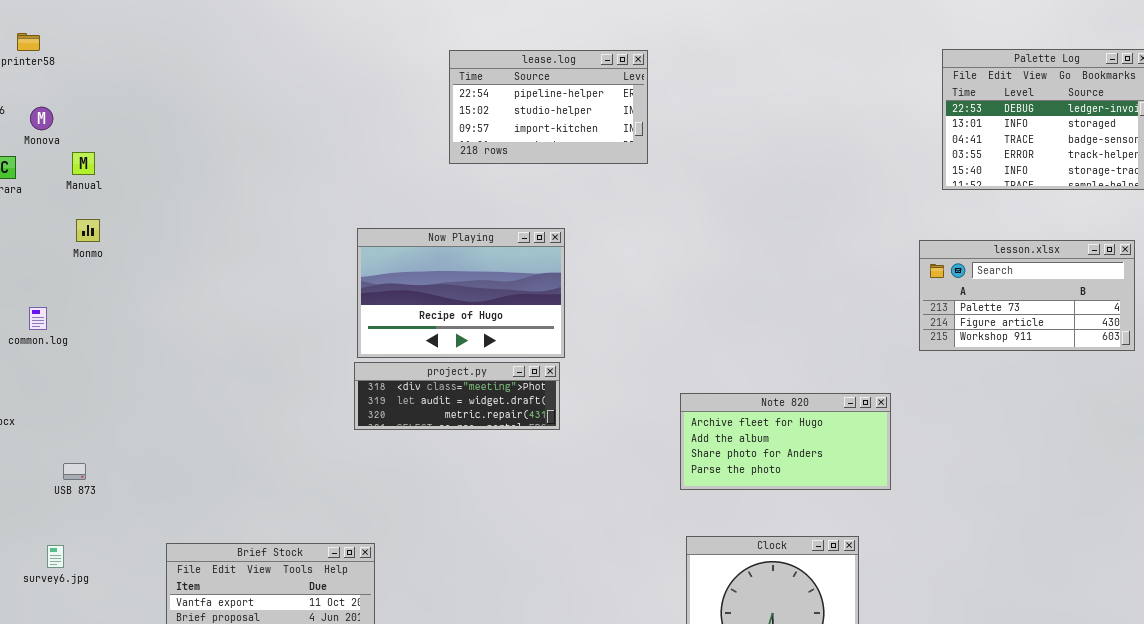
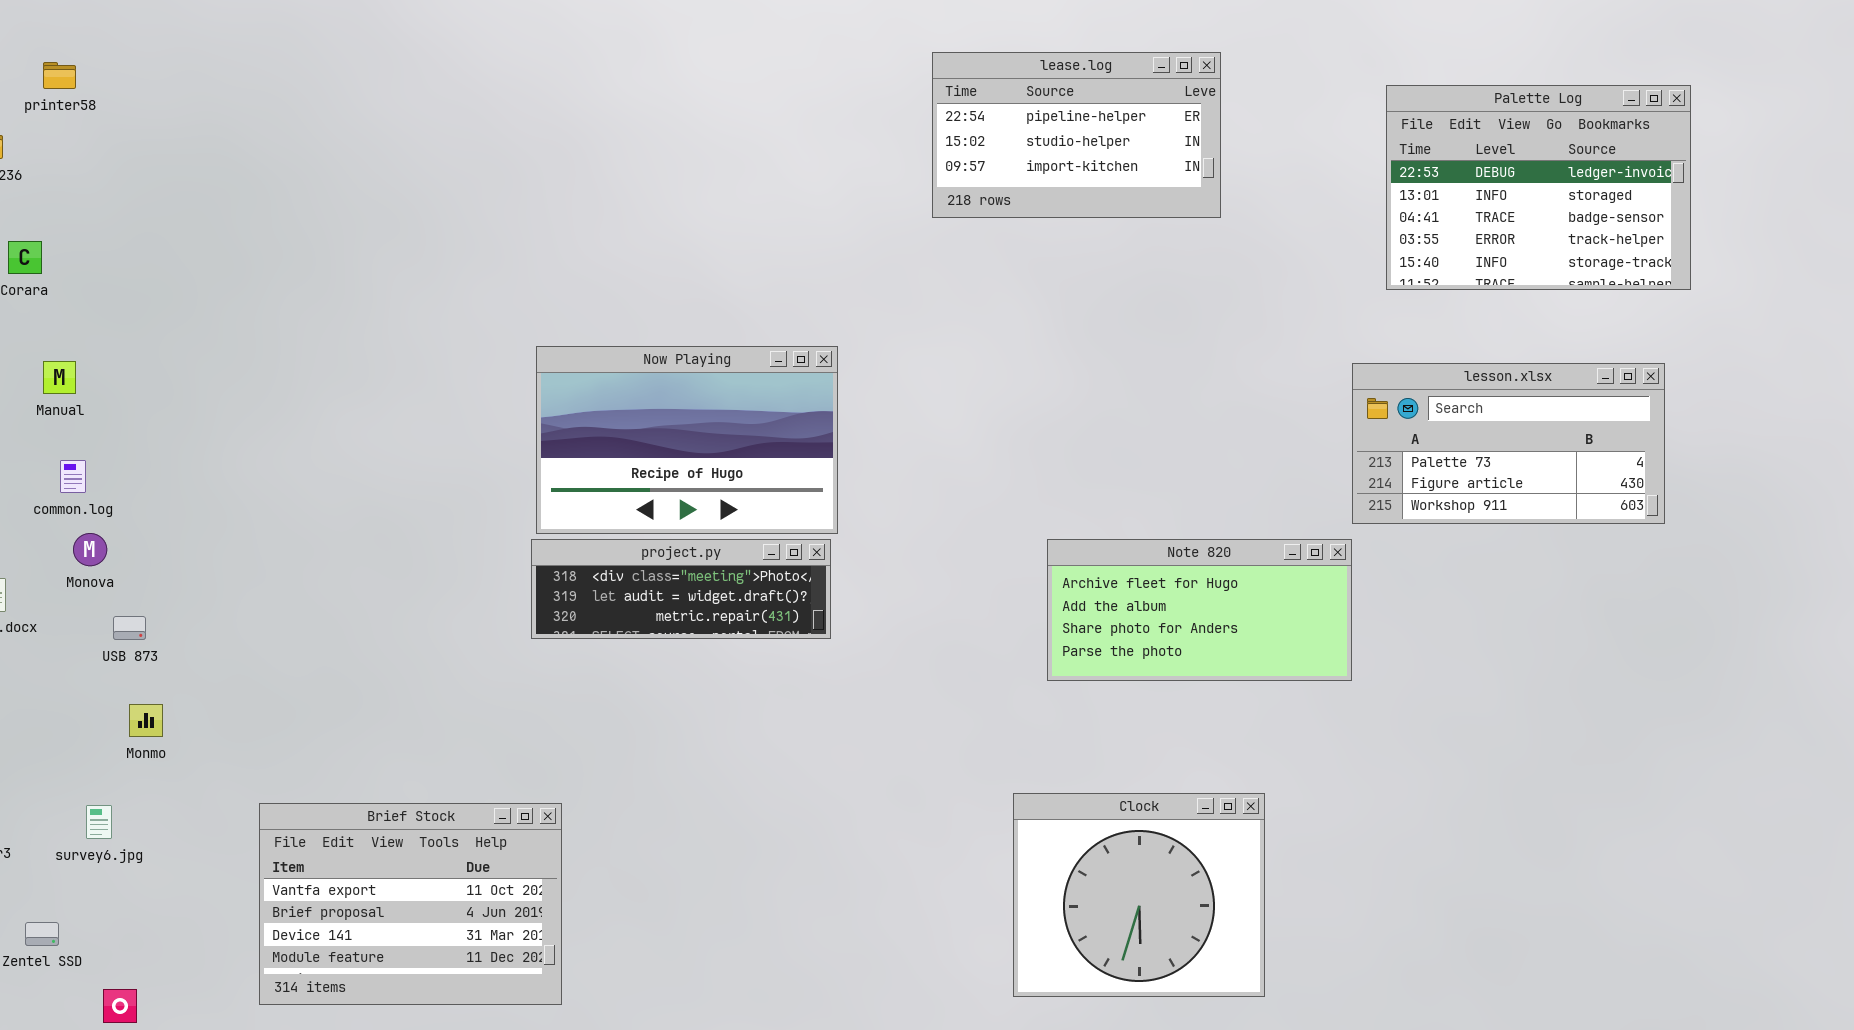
lease.log: [449,50,648,164] -> [932,52,1221,218], moved
Monova: [30,107,53,130] -> [73,533,107,566], moved
Manual: [72,152,95,175] -> [43,361,76,394], moved
Monmo: [76,219,100,242] -> [129,704,163,737], moved
Note 820: [680,393,891,490] -> [1047,539,1352,681], moved
USB 873: [63,463,86,480] -> [113,616,146,640], moved

